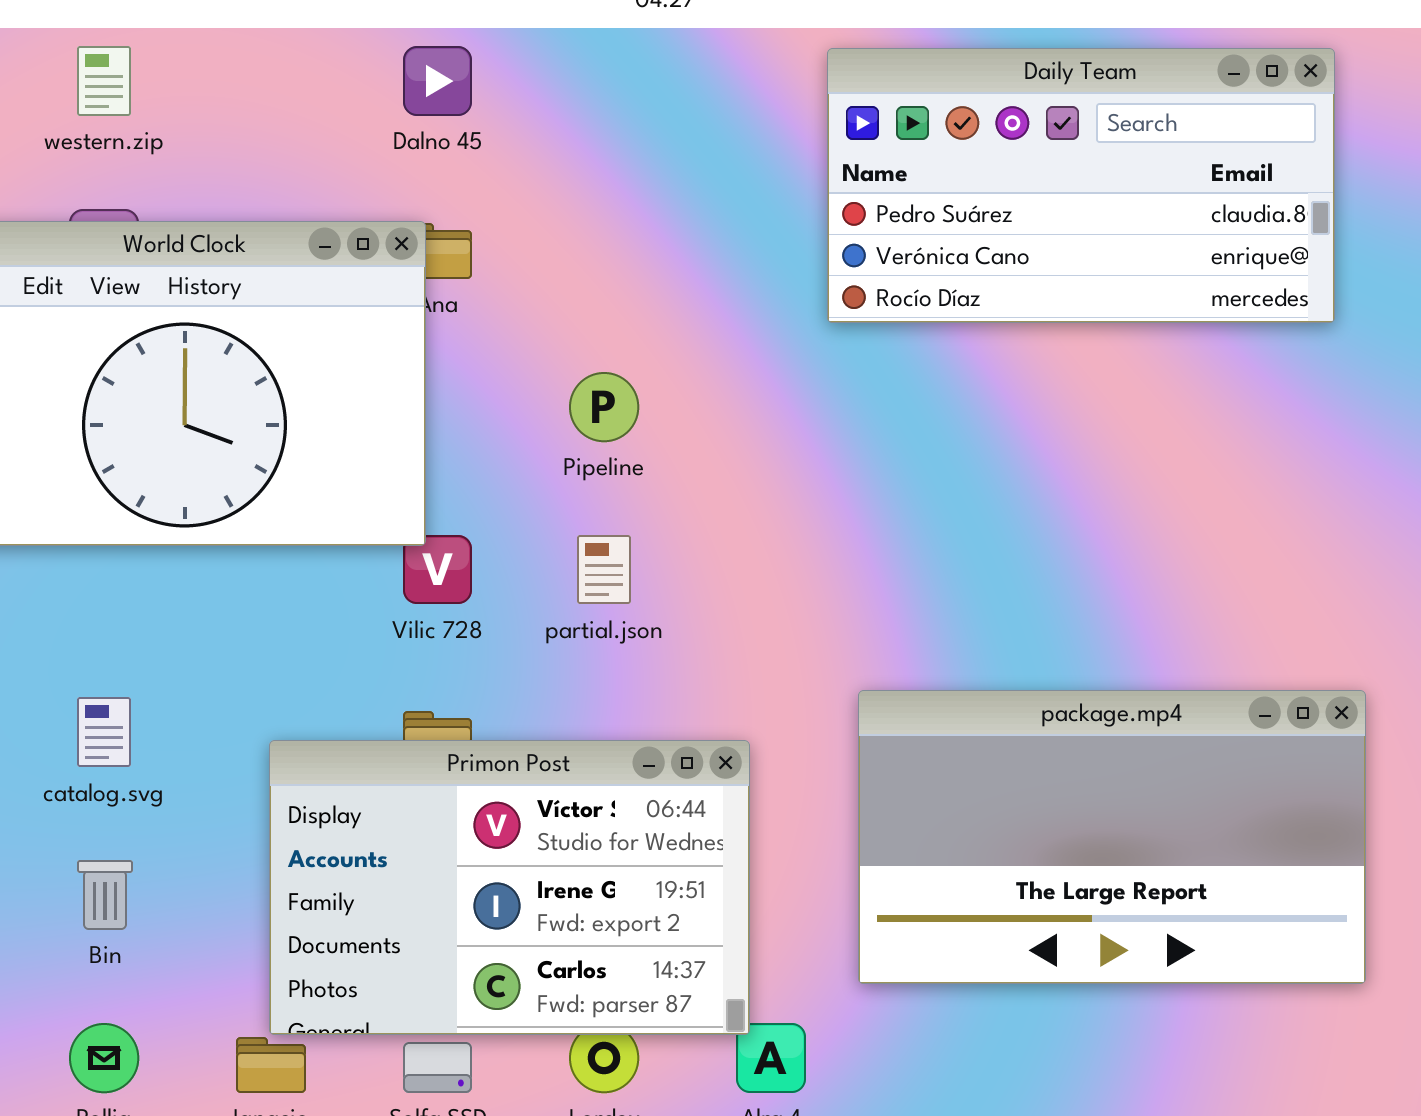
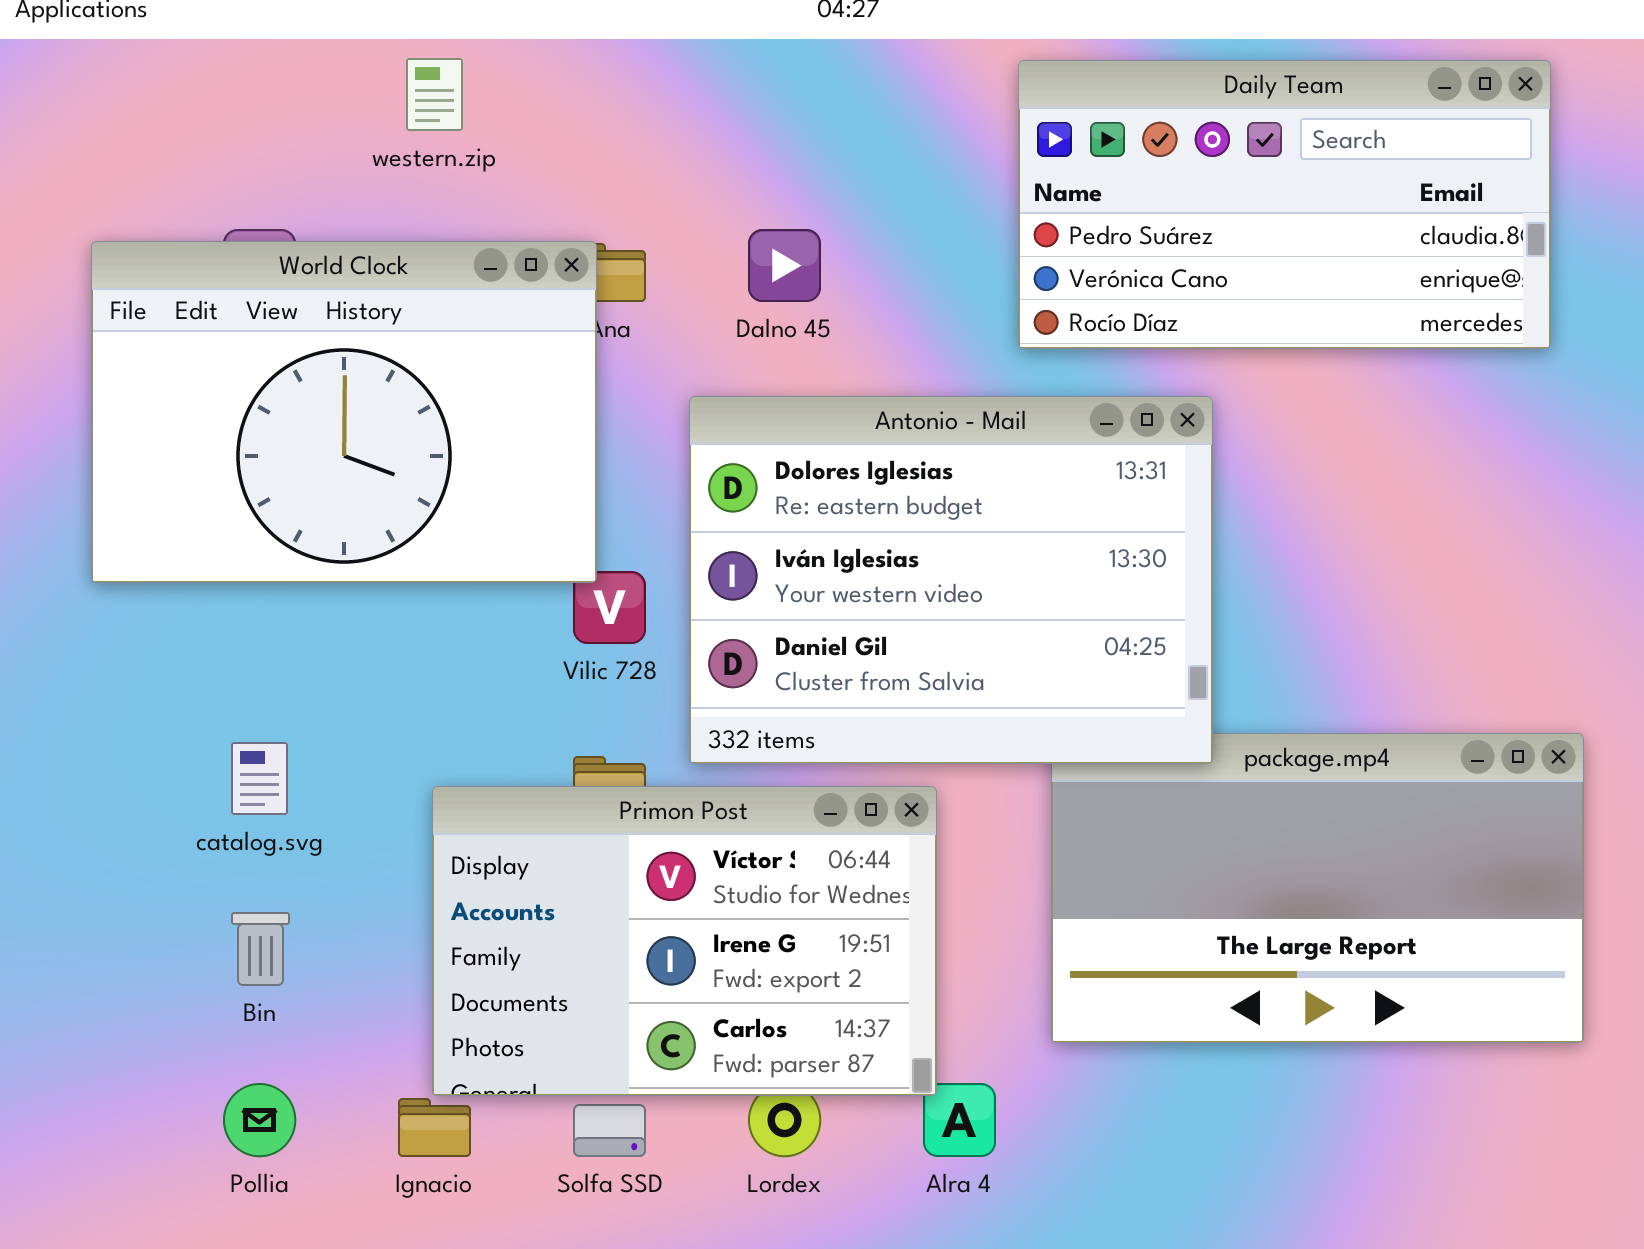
western.zip: [77,46,131,116] -> [406,58,463,131], moved
Dalno 45: [403,46,472,116] -> [748,229,821,302], moved
Antonio - Mail: none -> [689,396,1213,764], opened

